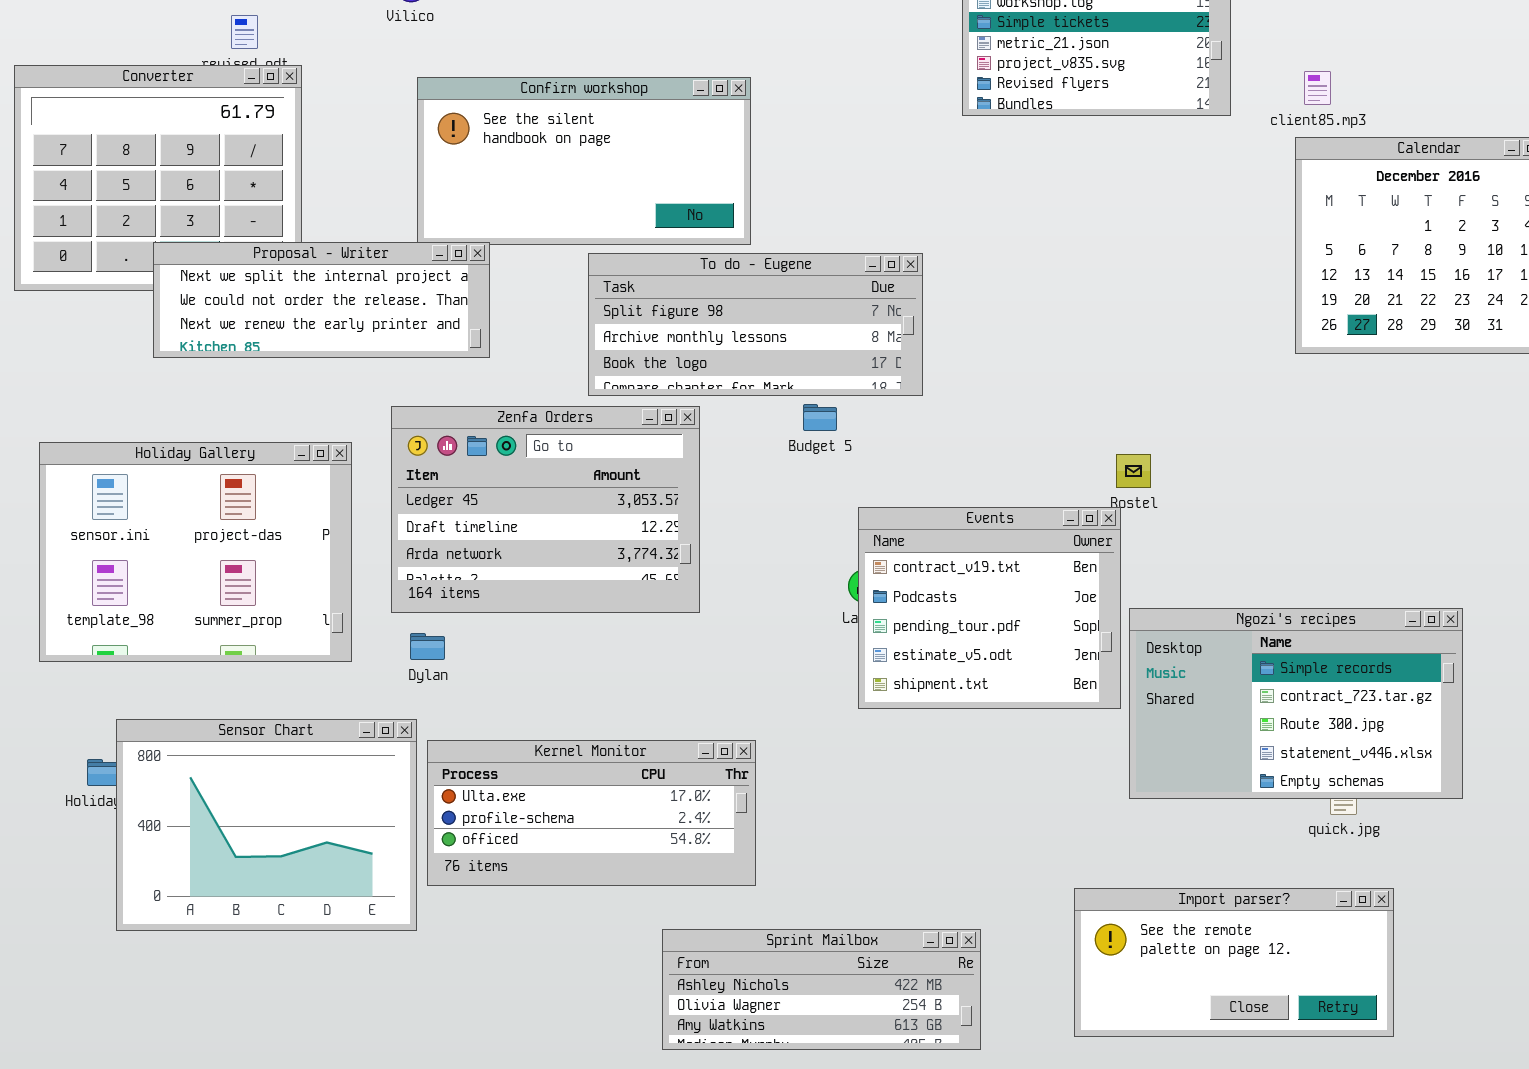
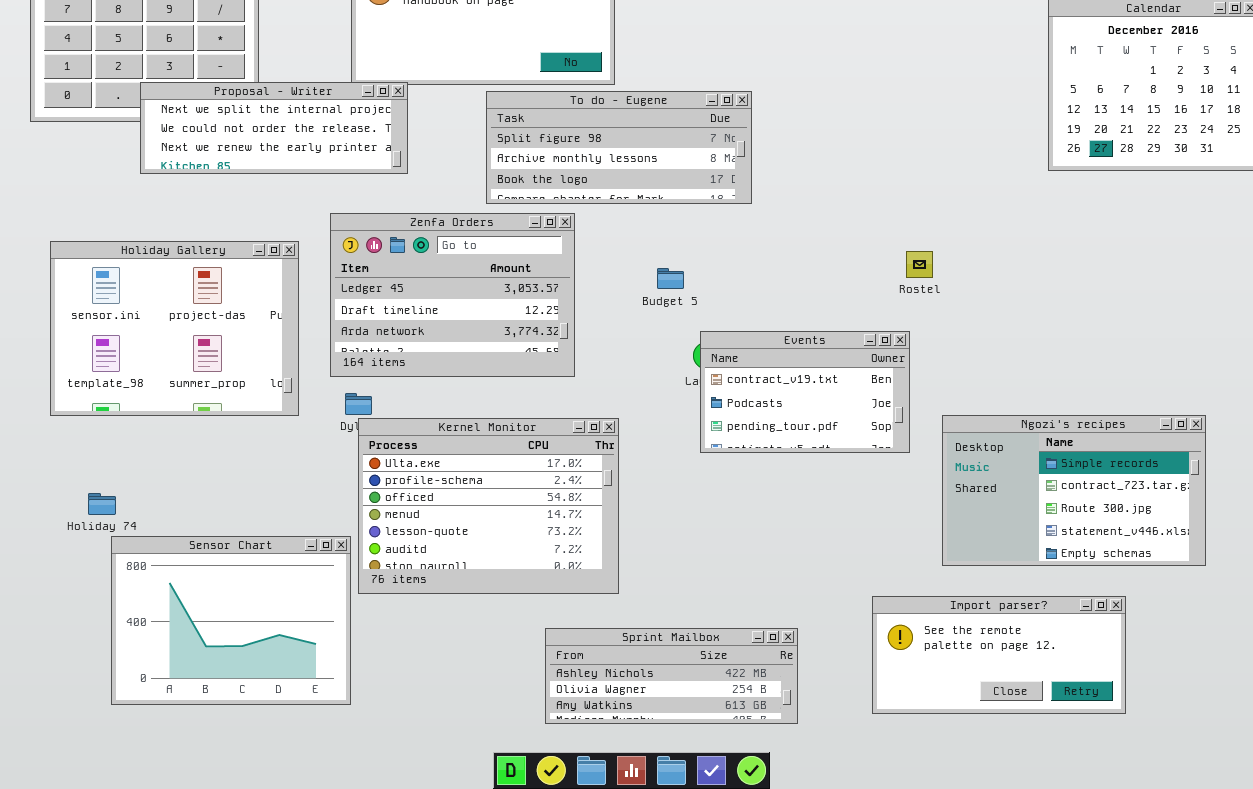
Budget 5: [803,404,837,431] -> [657,268,684,289], moved
Events: [858,507,1121,709] -> [700,331,910,453], resized
Ngozi's recipes: [1129,608,1463,799] -> [942,415,1206,566], moved
Sensor Chart: [116,719,417,931] -> [111,536,351,705], moved
Kernel Monitor: [427,740,756,886] -> [358,418,619,594], resized

